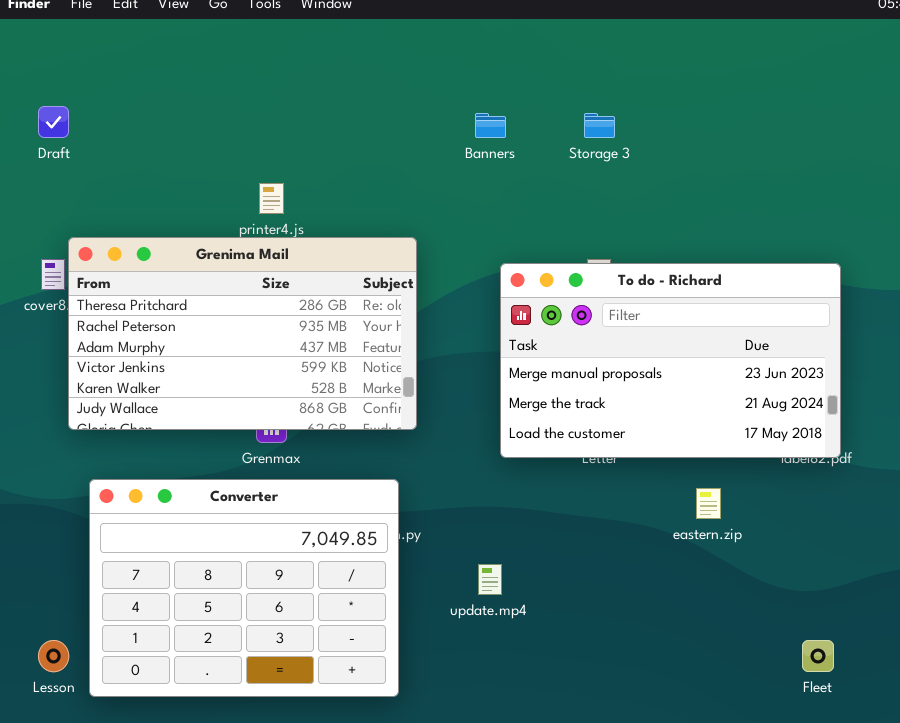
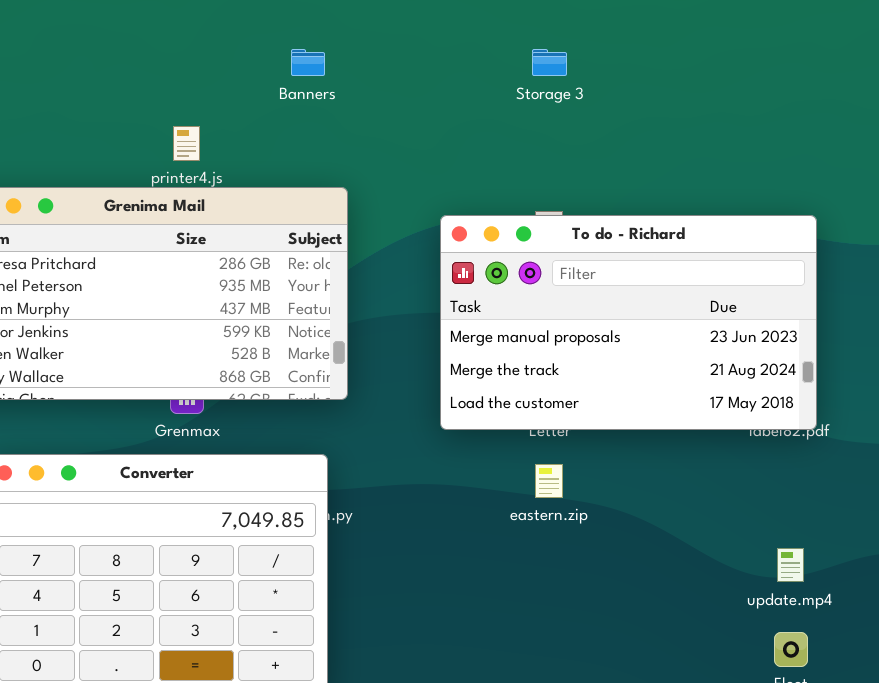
Banners: [475,113,506,138] -> [291,49,325,76], moved
eastern.zip: [696,488,721,519] -> [535,464,563,498], moved
update.mp4: [478,564,502,595] -> [777,548,804,582], moved

